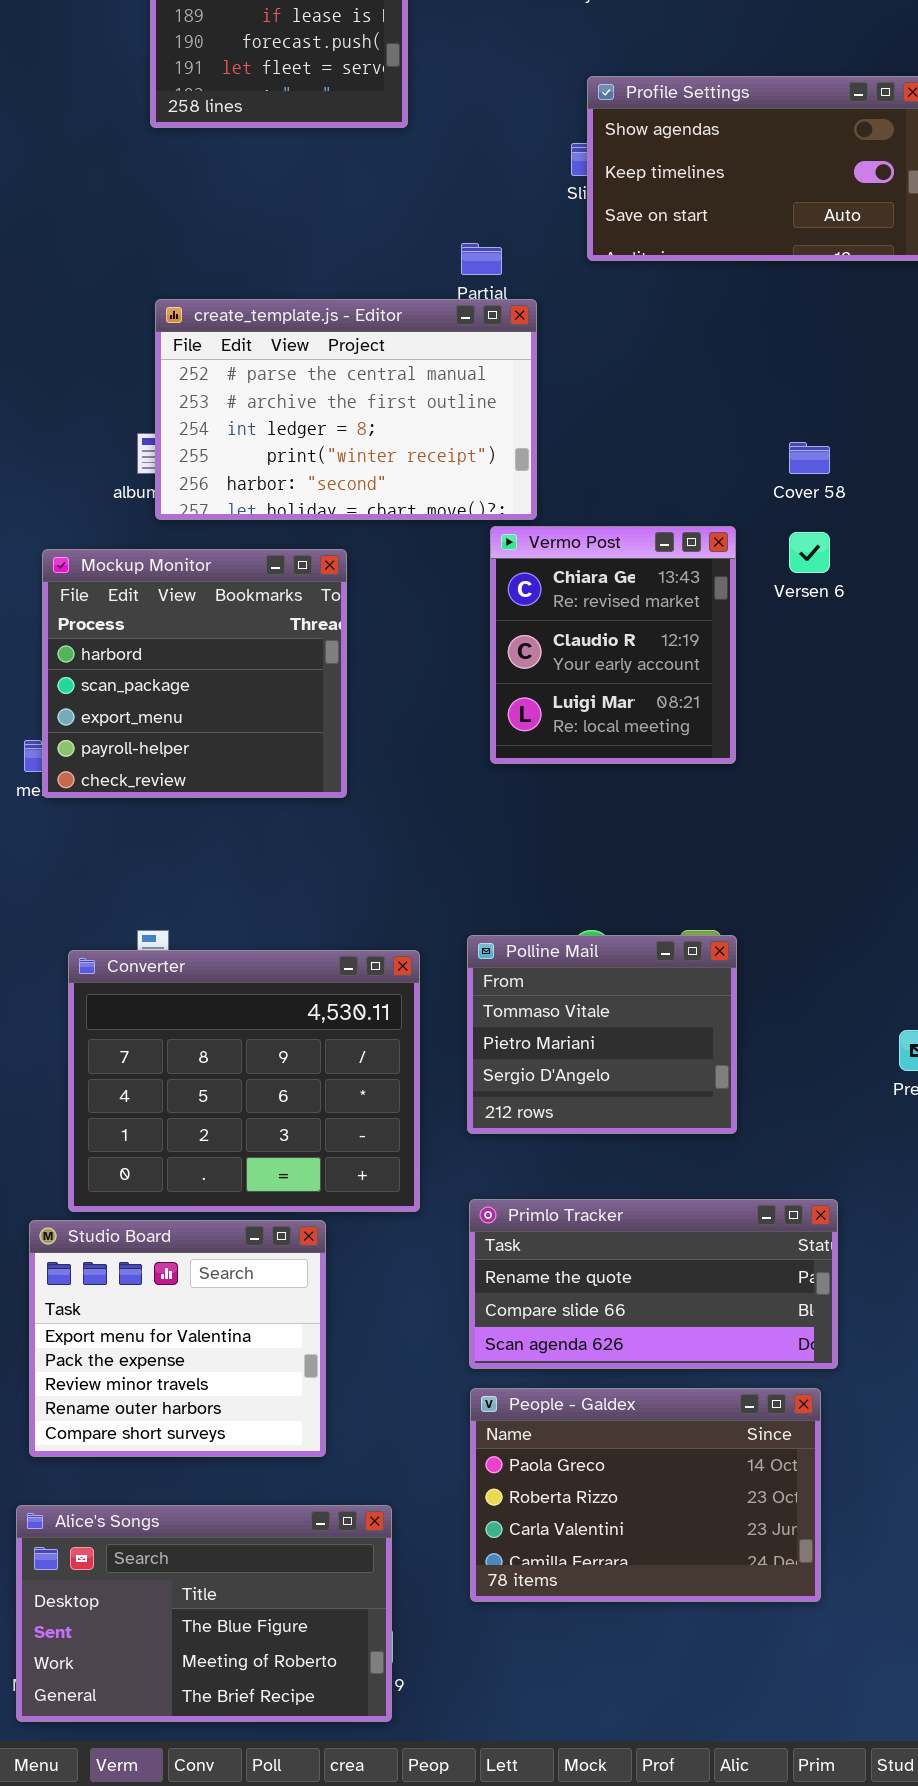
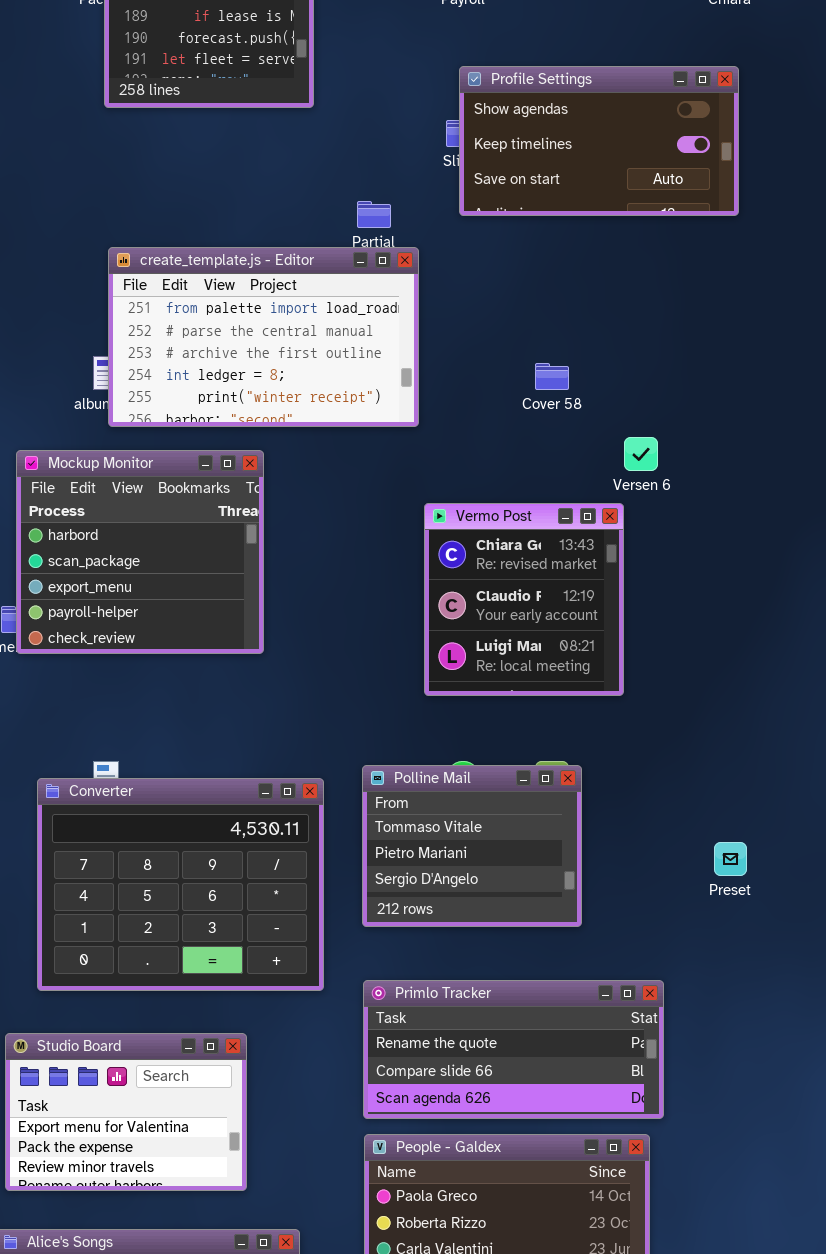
create_template.js - Editor: [155,299,537,520] -> [108,247,419,427], scrolled up 1 row
Cover 58: [789,442,830,474] -> [535,363,569,390], moved
Vermo Post: [490,526,736,764] -> [424,503,624,696], moved
Studio Board: [29,1220,326,1457] -> [5,1033,247,1191], resized

